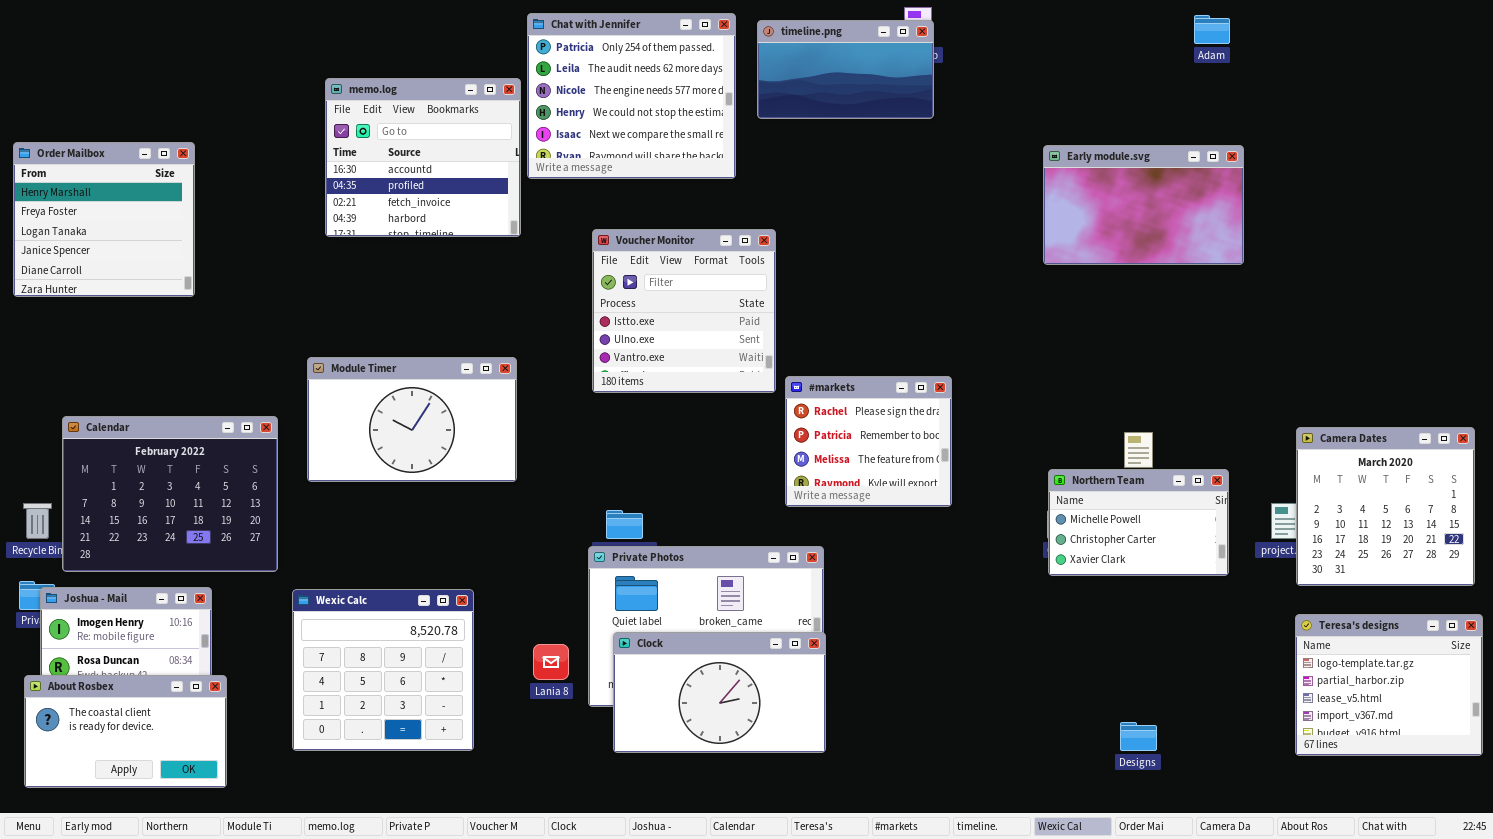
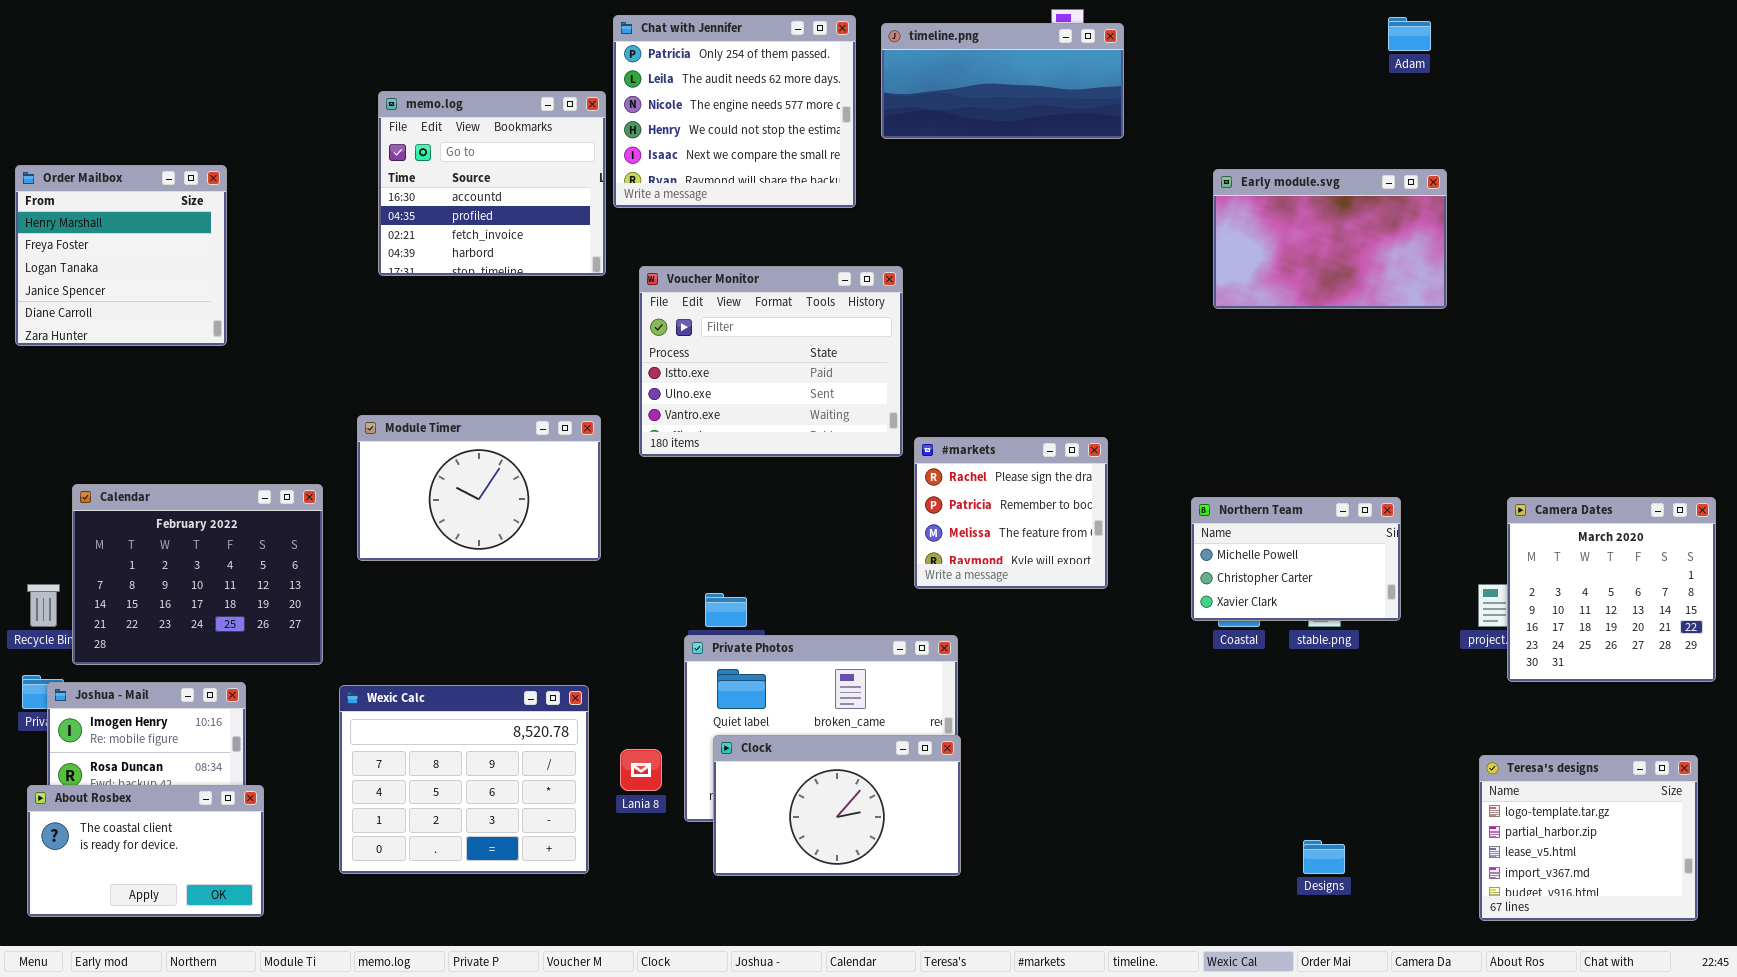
timeline.png: [757,20,934,119] -> [881,23,1124,139], resized
Voucher Monitor: [592,229,776,393] -> [639,266,903,457], resized
Northern Team: [1048,469,1229,576] -> [1191,497,1401,621], moved
Wexic Calc: [292,589,474,751] -> [339,685,589,874], resized
Teresa's designs: [1295,614,1483,756] -> [1479,755,1698,921], moved

